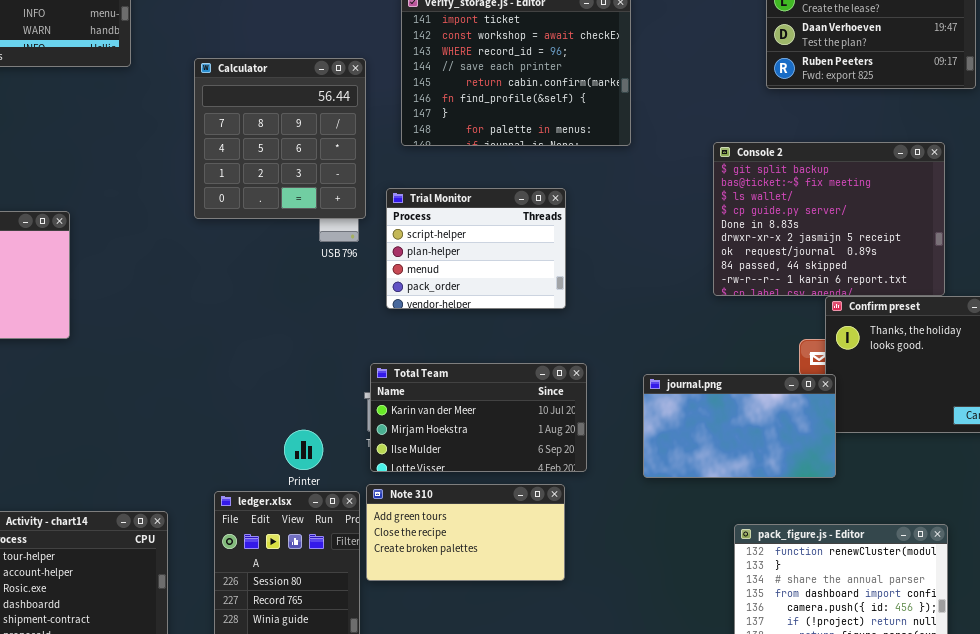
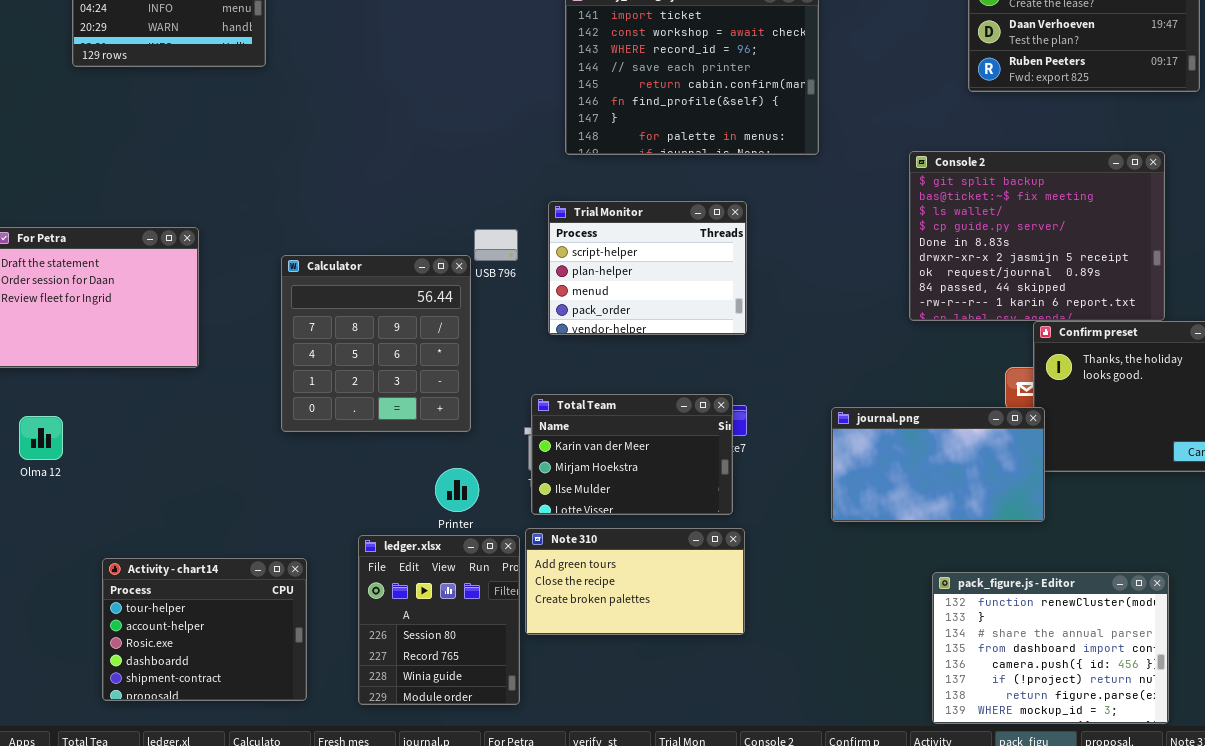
Calculator: [194,58,366,219] -> [281,255,471,432], moved
Total Team: [370,363,587,472] -> [531,394,733,515], resized

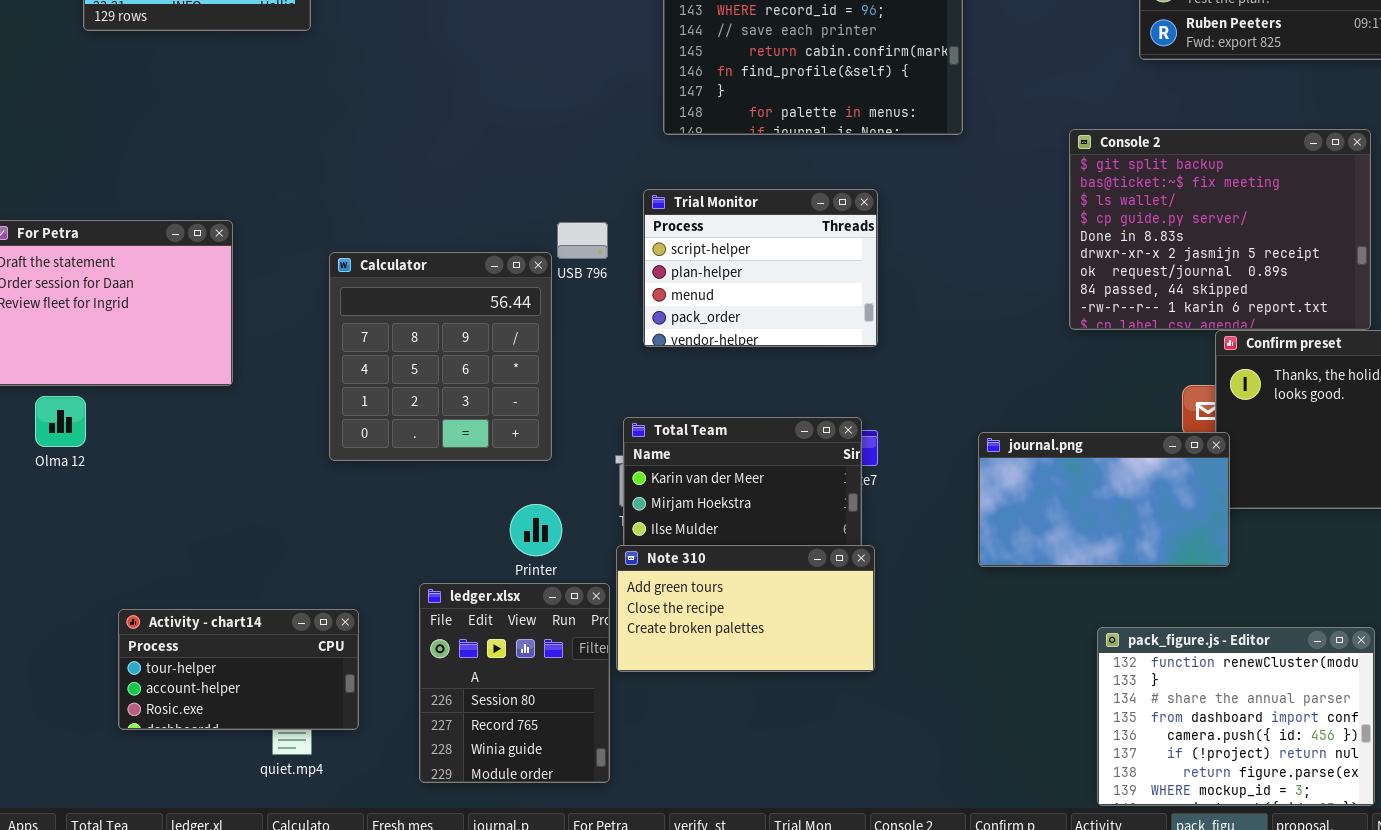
Olma 12: [19,416,63,460] -> [35,396,86,447], moved
Note 310: [525,528,745,635] -> [616,545,875,672], moved
Activity - chart14: [102,558,307,701] -> [118,609,359,730], resized

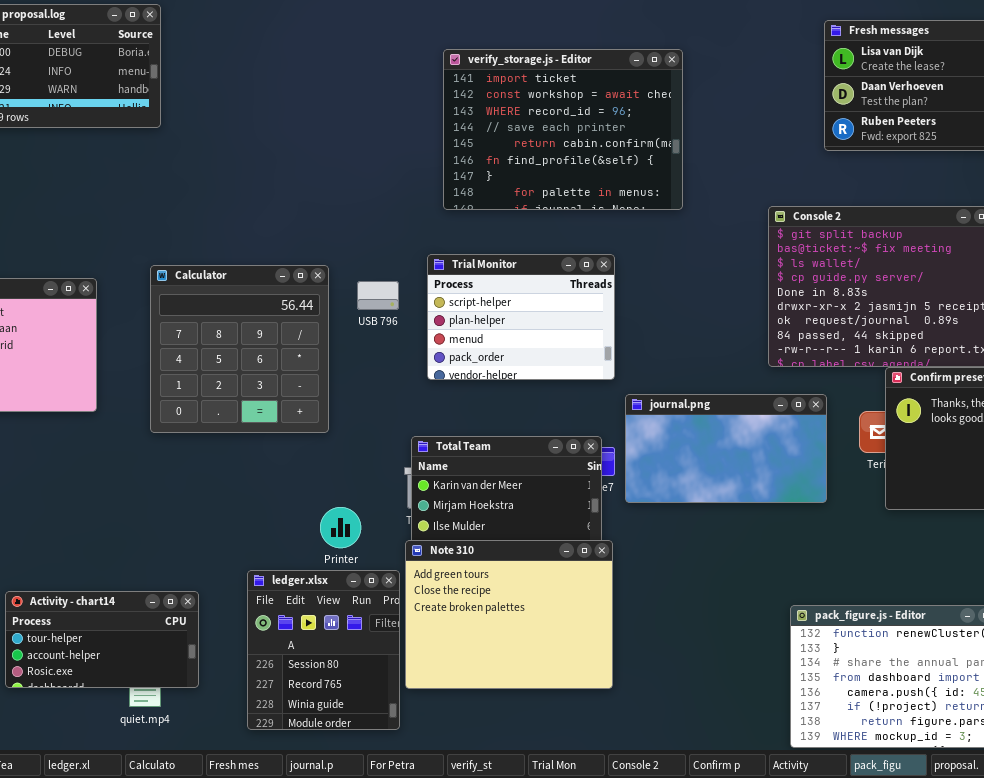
Calculator: [329,252,552,461] -> [150,265,329,433], moved
journal.png: [978,432,1230,567] -> [625,394,827,503], moved
Note 310: [616,545,875,672] -> [405,540,613,689], resized

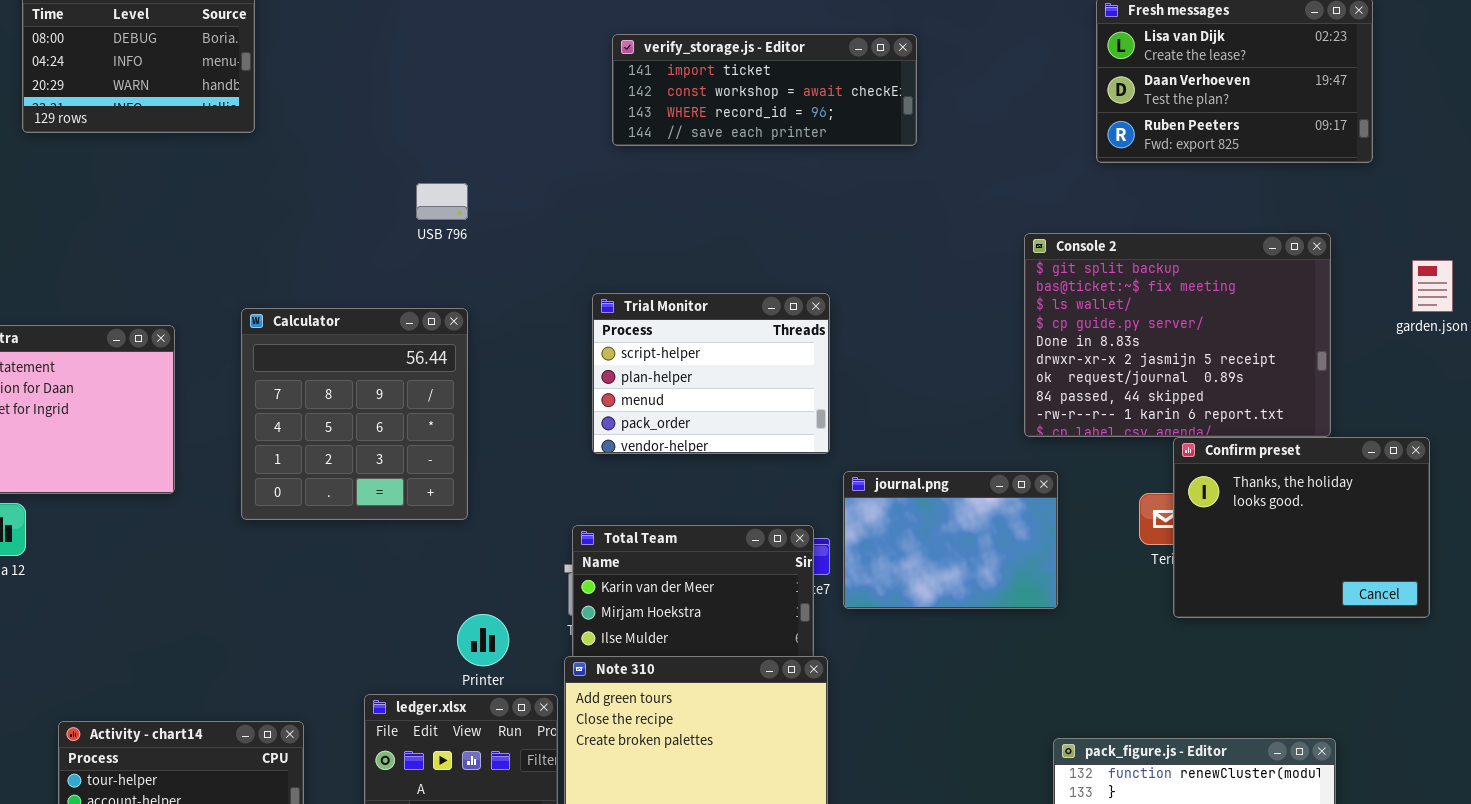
verify_storage.js - Editor: [443,49,683,210] -> [612,34,917,146], resized
USB 796: [357,281,399,310] -> [416,183,468,220], moved
journal.png: [625,394,827,503] -> [843,471,1058,609], resized

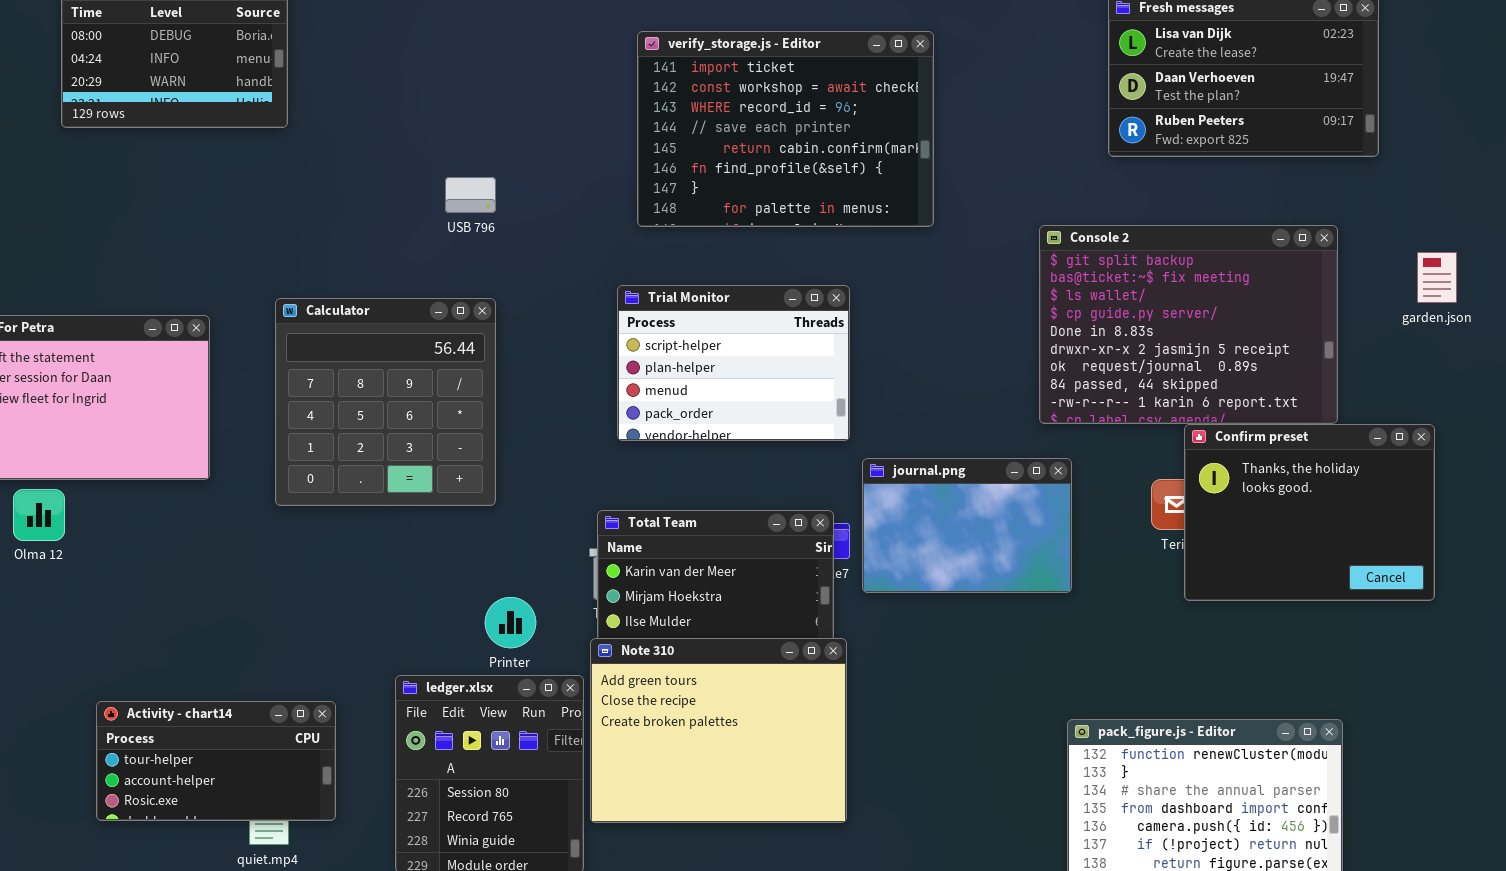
verify_storage.js - Editor: [612,34,917,146] -> [637,31,934,227], resized

